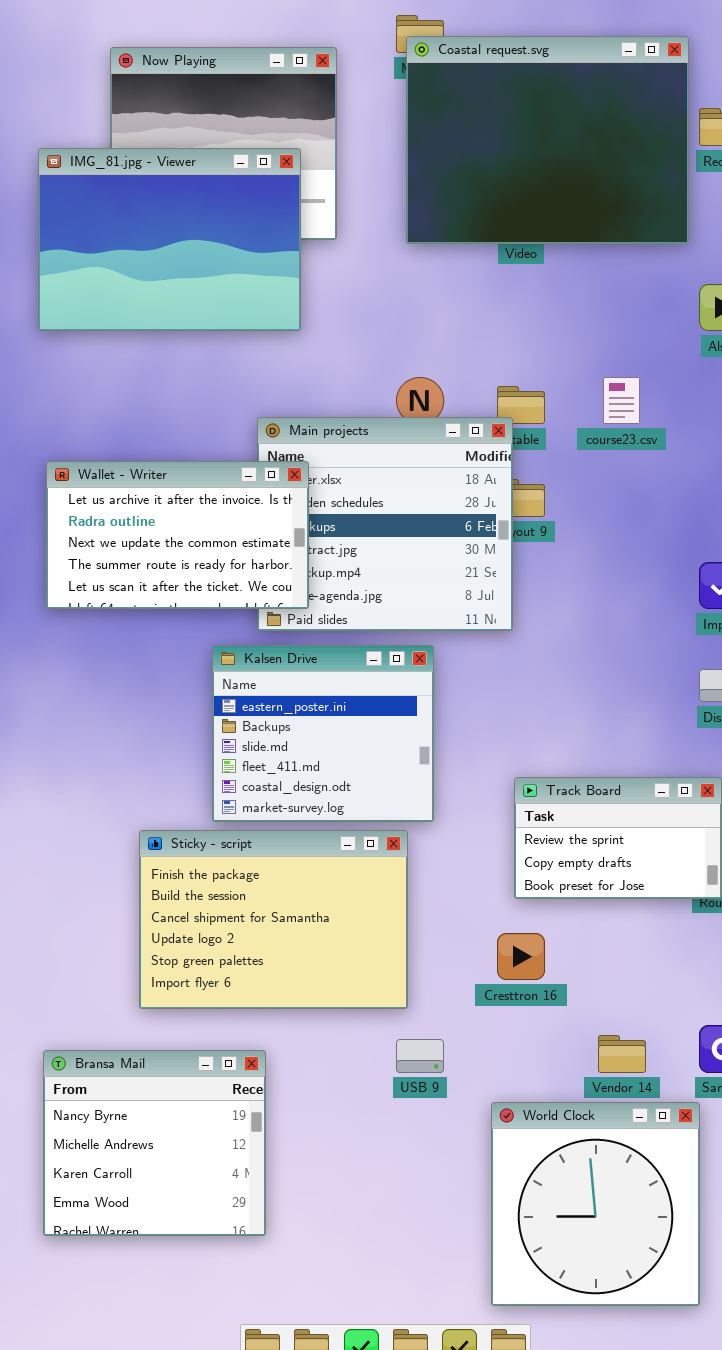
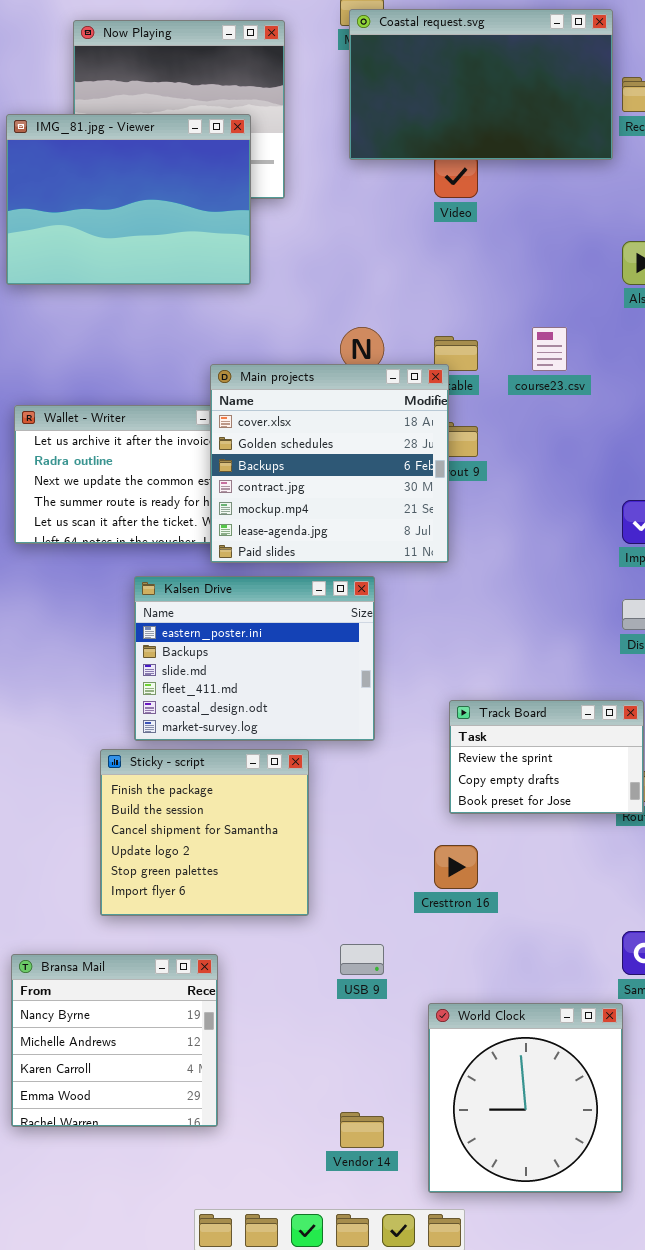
Coastal request.svg: [406,36,689,244] -> [349,9,613,160], resized
Main projects: [257,417,513,631] -> [210,364,449,563], raised
Kalsen Drive: [212,645,434,822] -> [134,576,375,741], resized
Sticky - script: [139,830,408,1009] -> [100,749,309,916], resized
Vendor 14: [598,1035,646,1073] -> [340,1112,384,1148], moved

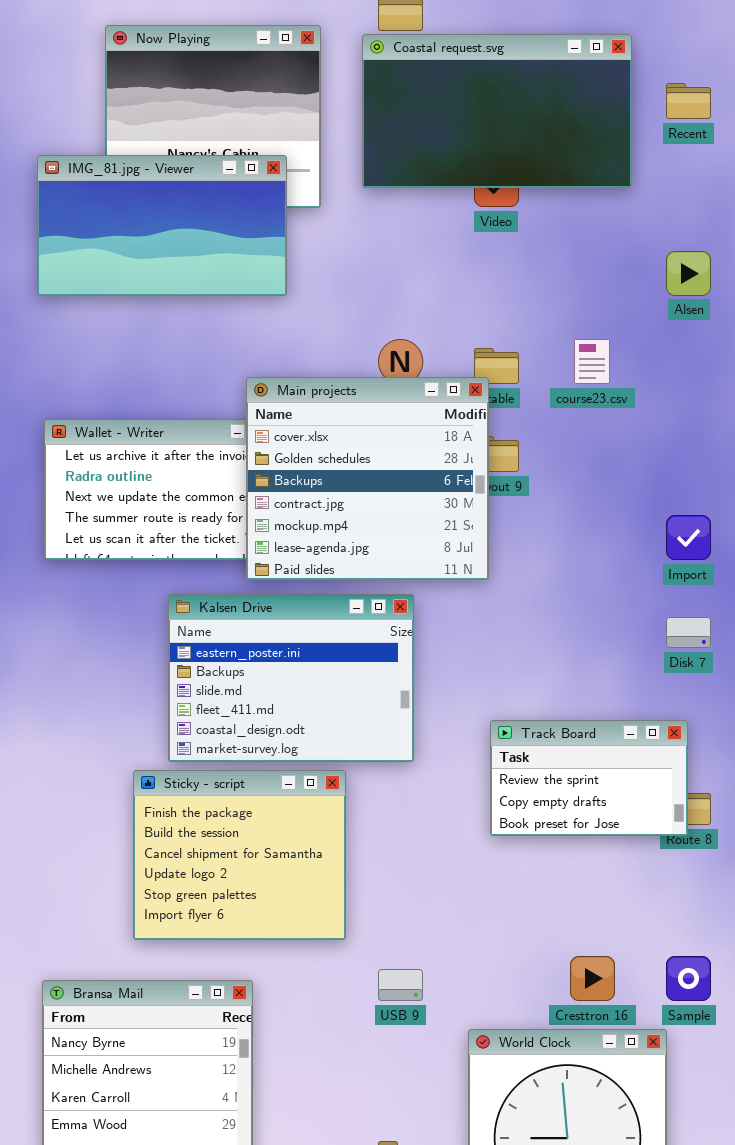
Coastal request.svg: [349,9,613,160] -> [362,34,632,188], moved
IMG_81.jpg - Viewer: [6,114,251,285] -> [37,155,287,296], resized
Cresttron 16: [434,845,478,889] -> [570,956,615,1001], moved

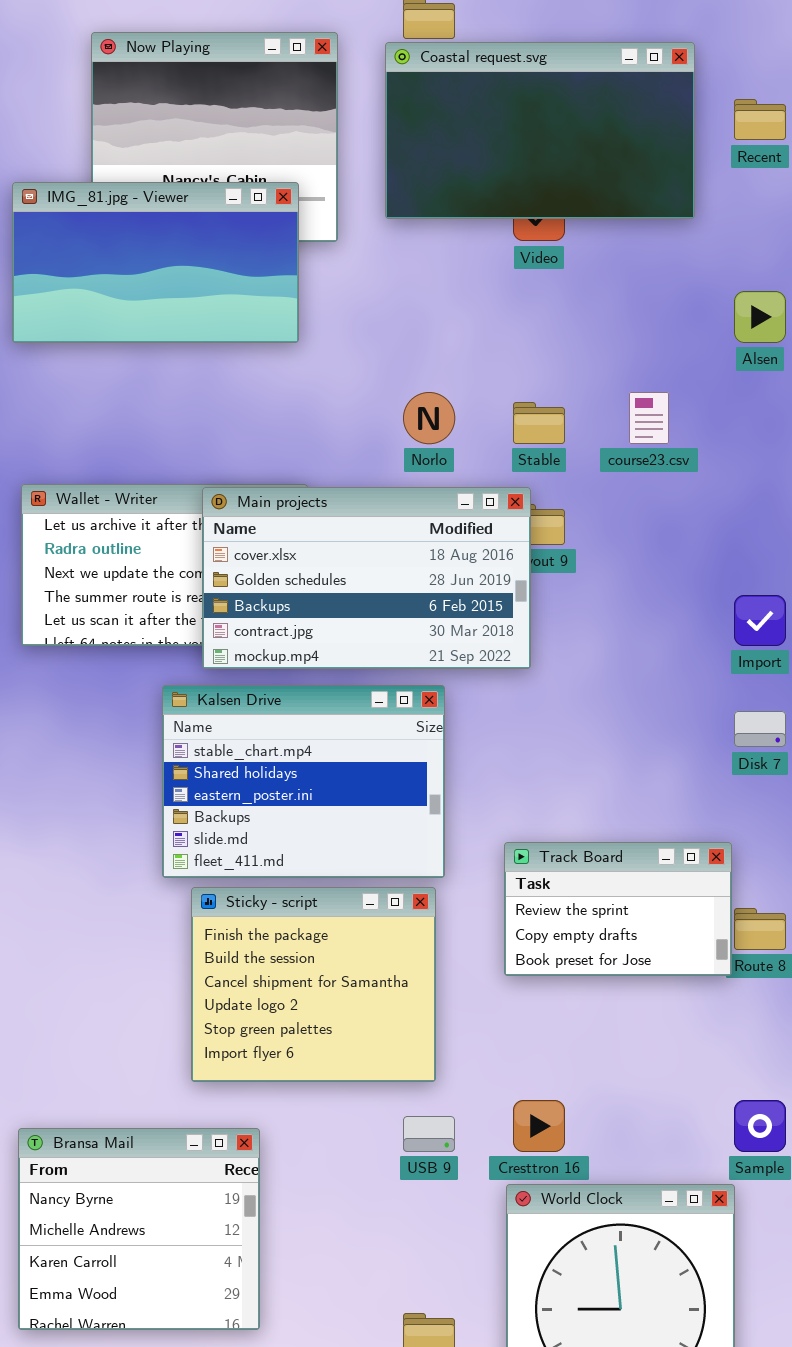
Main projects: [246,377,489,580] -> [202,487,531,669], resized
Kalsen Drive: [168,594,414,762] -> [162,685,445,878], scrolled up 2 rows
Track Board: [490,720,688,836] -> [504,842,732,976], moved
Sticky - script: [133,770,346,940] -> [191,887,436,1082], moved
Cresttron 16: [570,956,615,1001] -> [513,1100,565,1152], moved

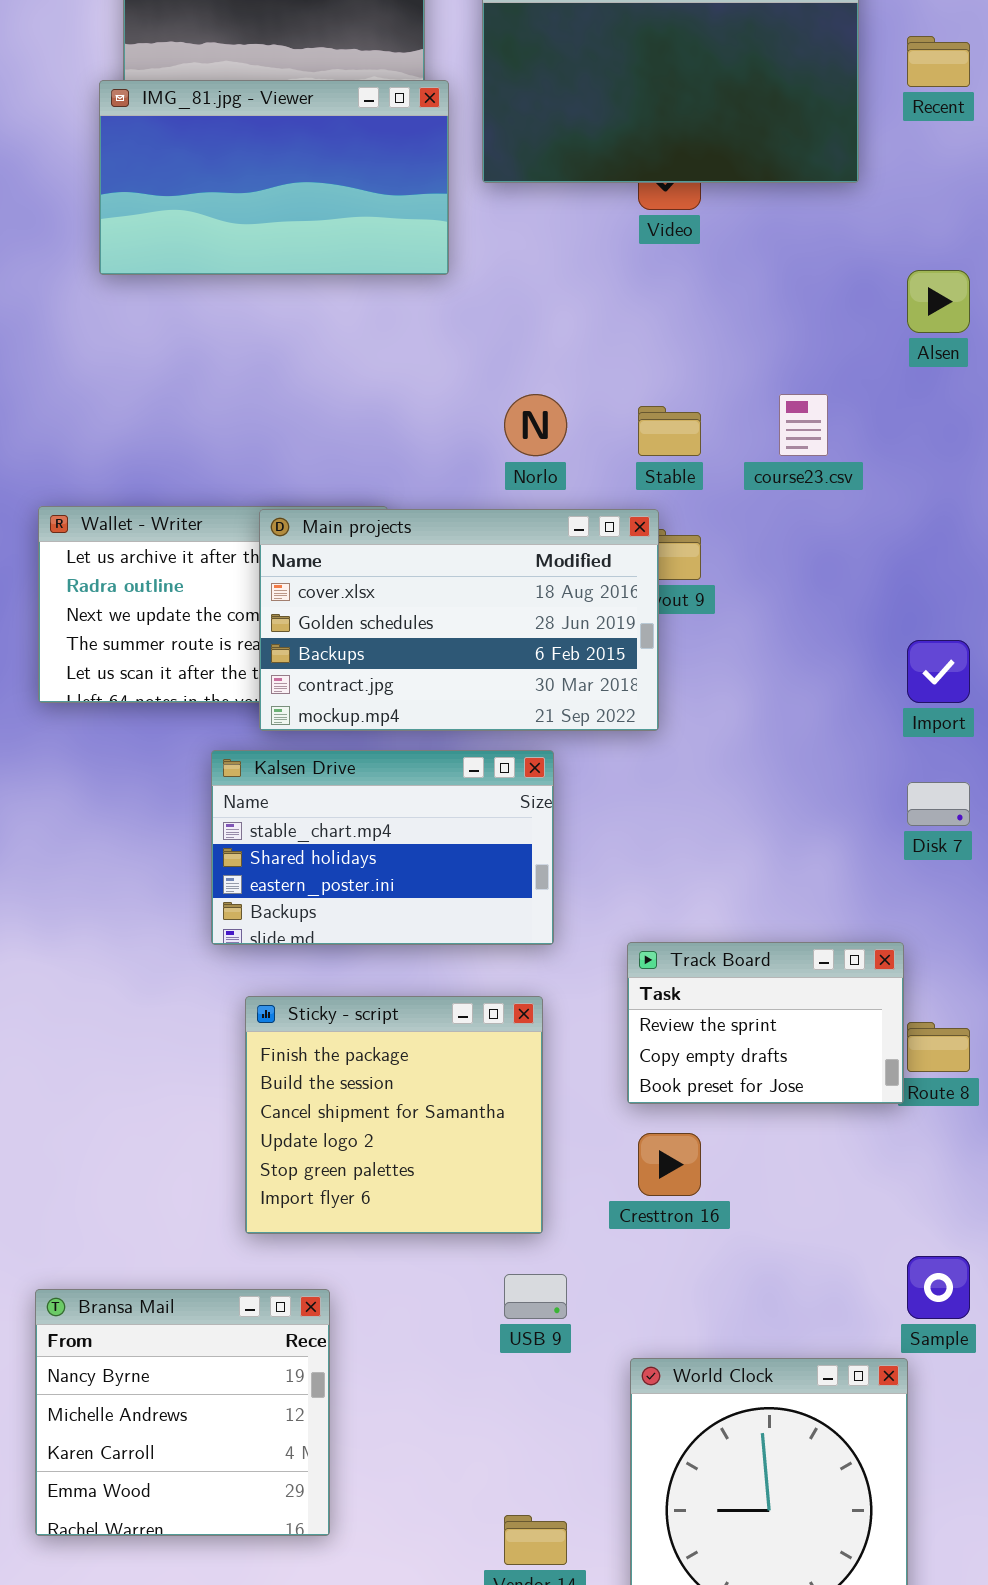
IMG_81.jpg - Viewer: [12,182,299,343] -> [99,80,449,275], moved
Kalsen Drive: [162,685,445,878] -> [211,750,554,945], resized
Cresttron 16: [513,1100,565,1152] -> [638,1133,701,1196], moved

